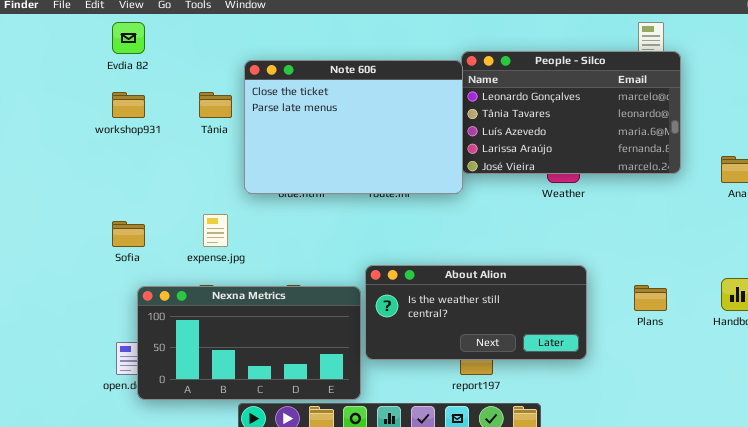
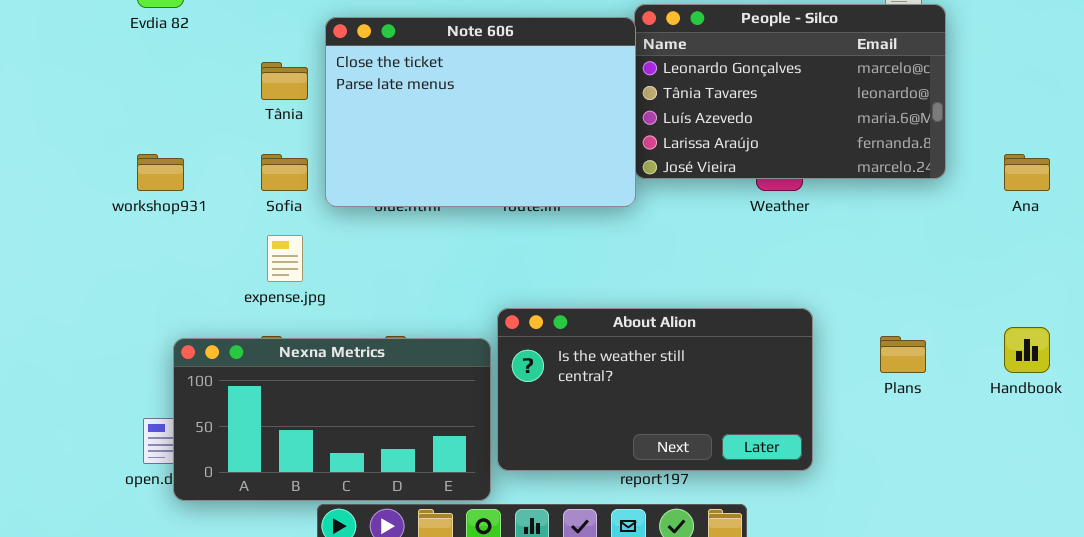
workshop931: [112,92,145,118] -> [137,154,184,191], moved
Sofia: [112,221,145,247] -> [261,154,308,191], moved
About Alion: [365,265,587,360] -> [497,308,813,471], resized

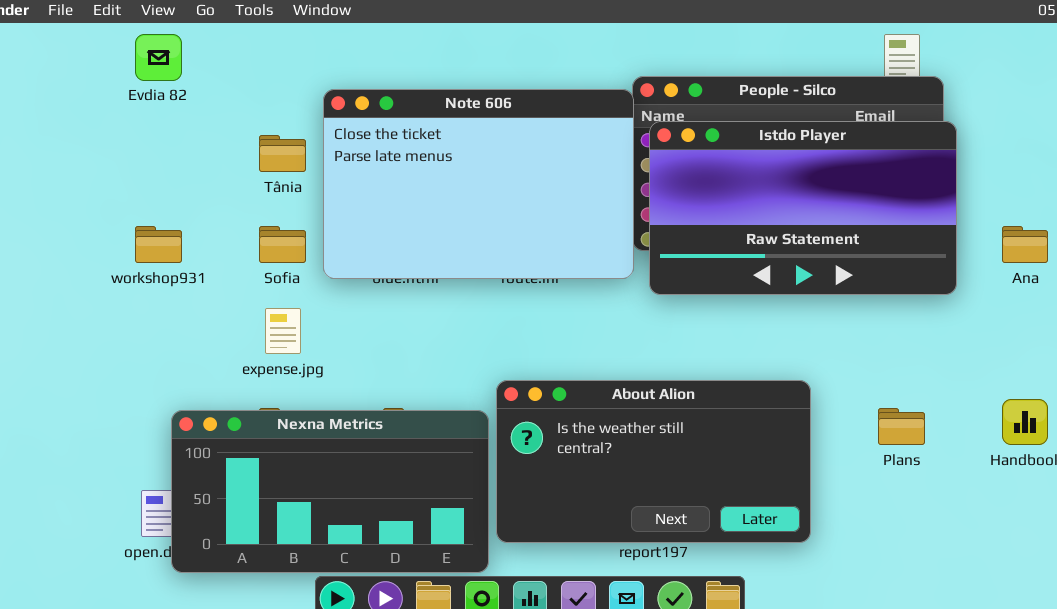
Istdo Player: none -> [649,121,957,295], opened

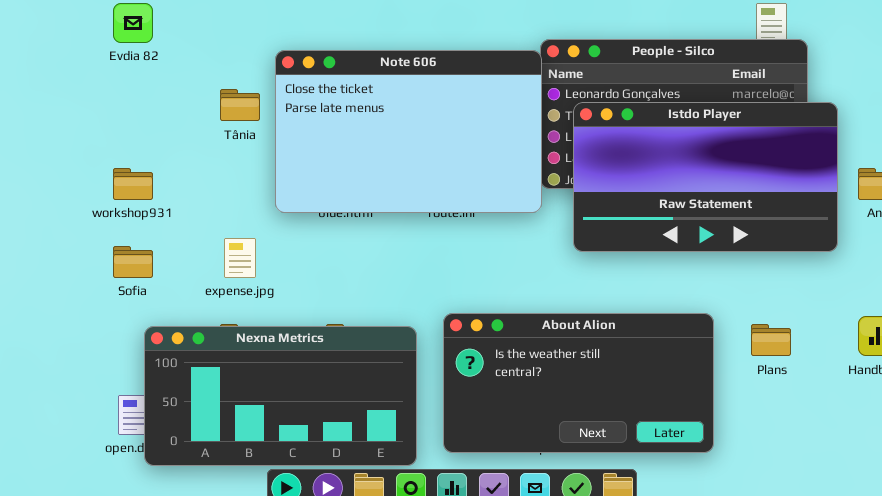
Istdo Player: [649,121,957,295] -> [573,102,838,252], moved
Sofia: [259,226,306,263] -> [113,246,153,278], moved
About Alion: [496,380,811,543] -> [443,313,714,453], moved

